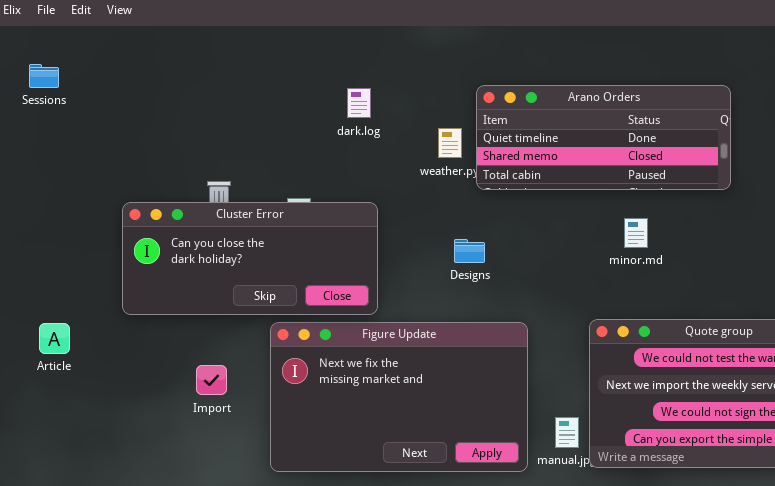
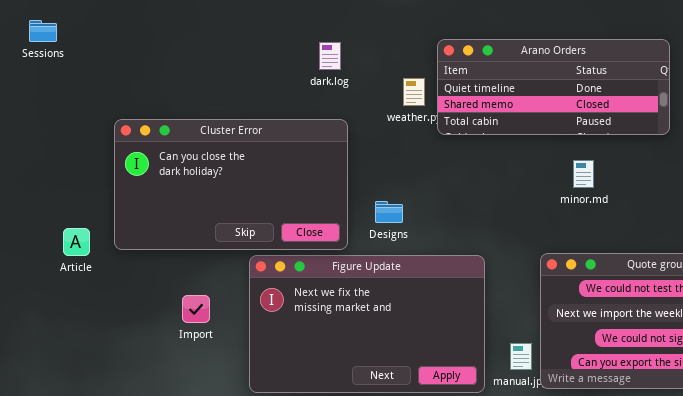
Cluster Error: [122,202,378,315] -> [114,119,348,250], resized
Designs: [454,239,485,263] -> [375,201,403,223], moved
Article: [39,323,70,354] -> [63,228,90,256], moved

